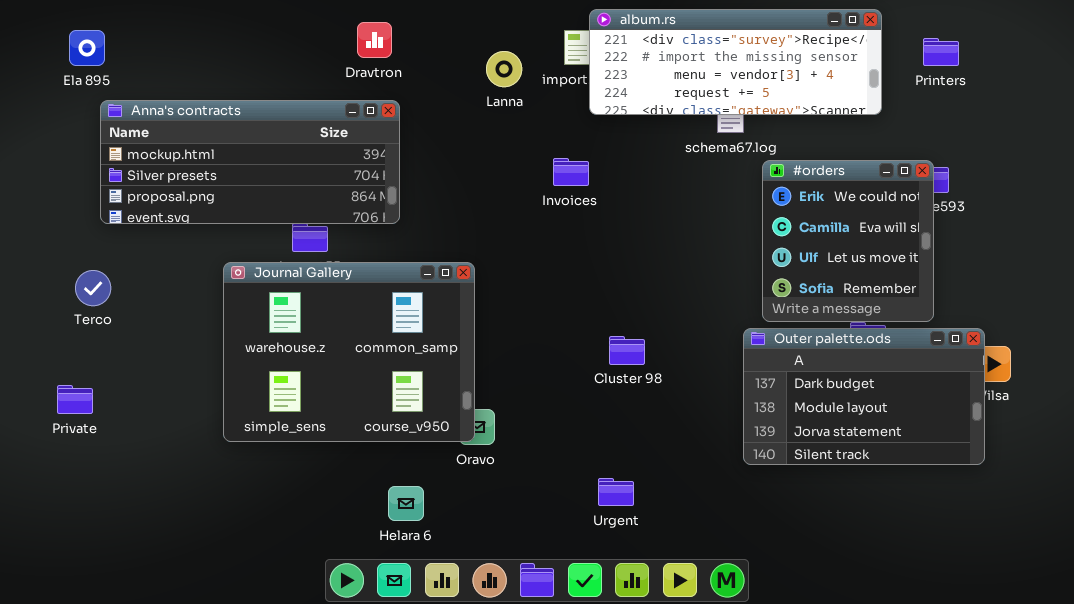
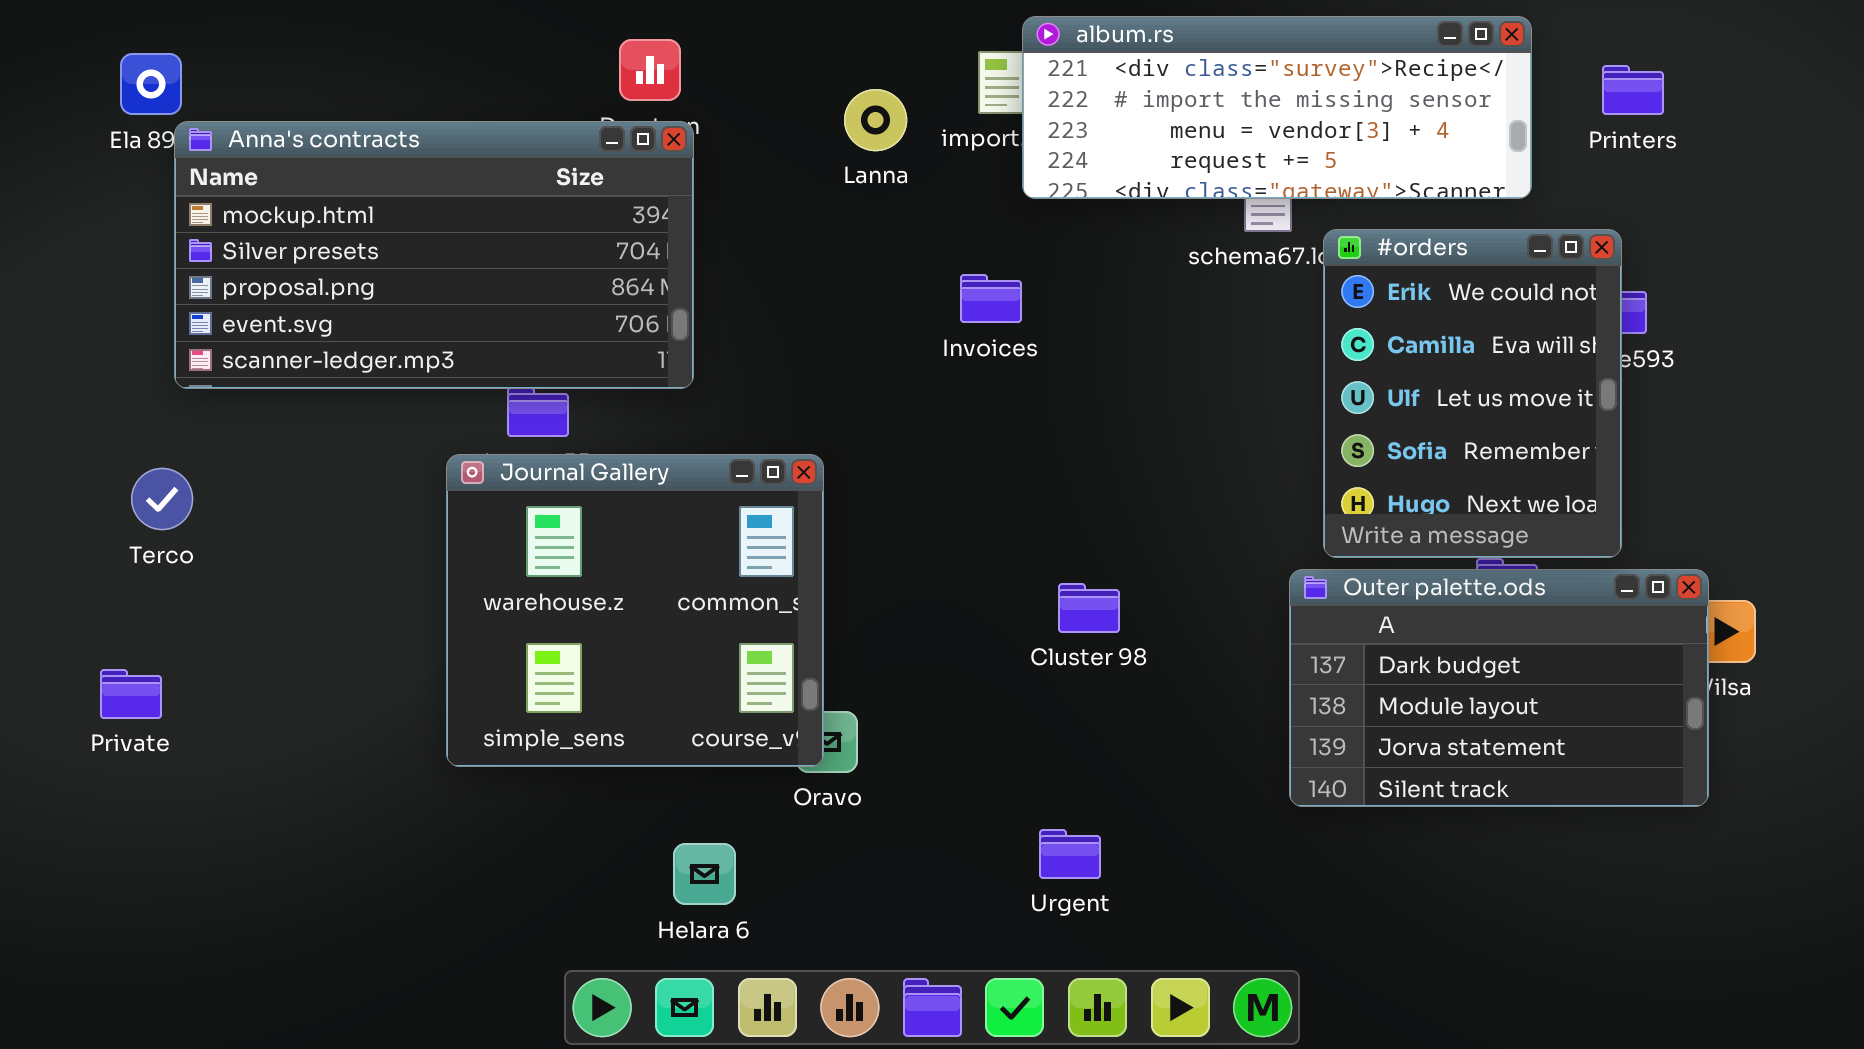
Anna's contracts: [100,100,400,224] -> [174,121,694,389], resized
#orders: [762,160,934,322] -> [1323,229,1622,558], resized
Journal Gallery: [223,262,475,442] -> [446,454,824,767], resized

